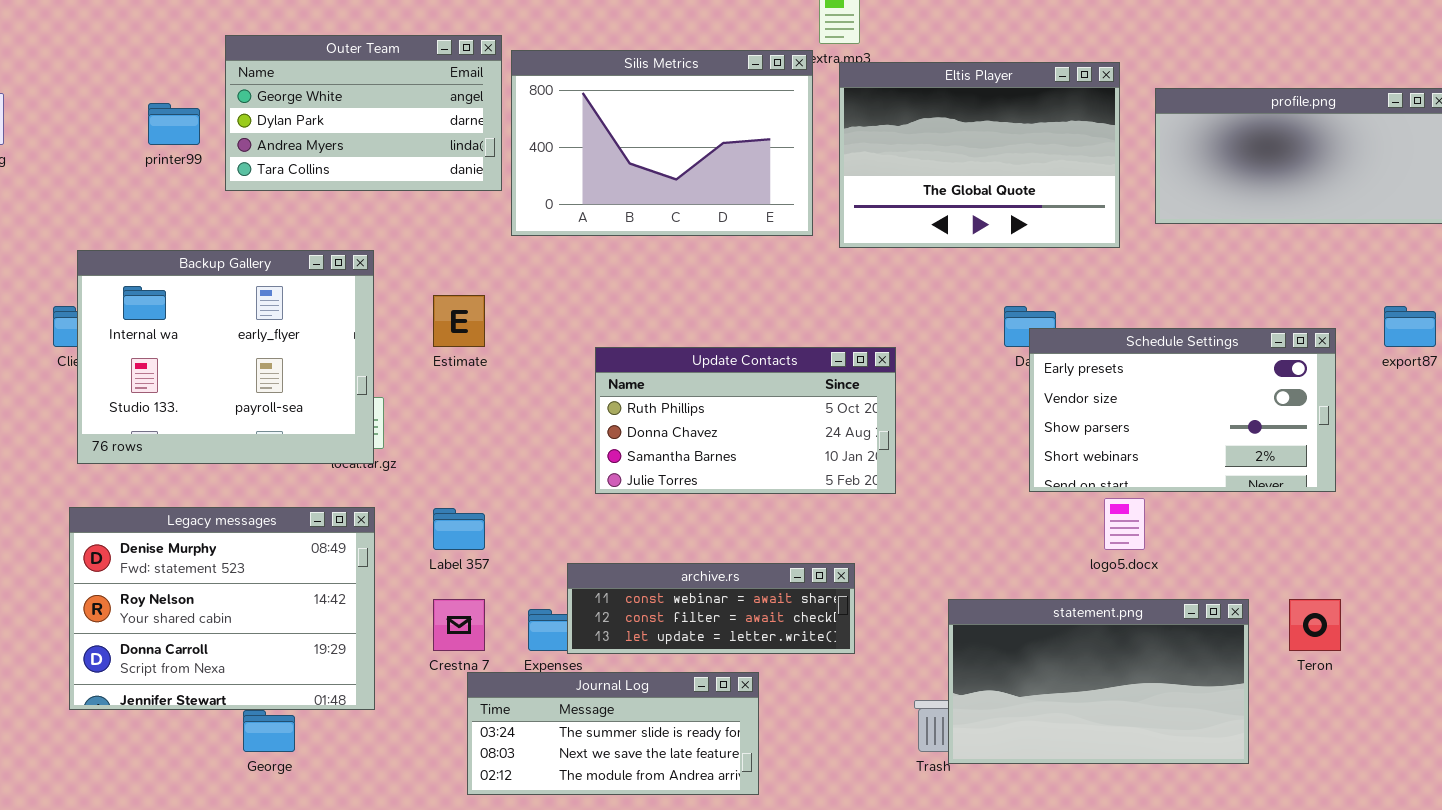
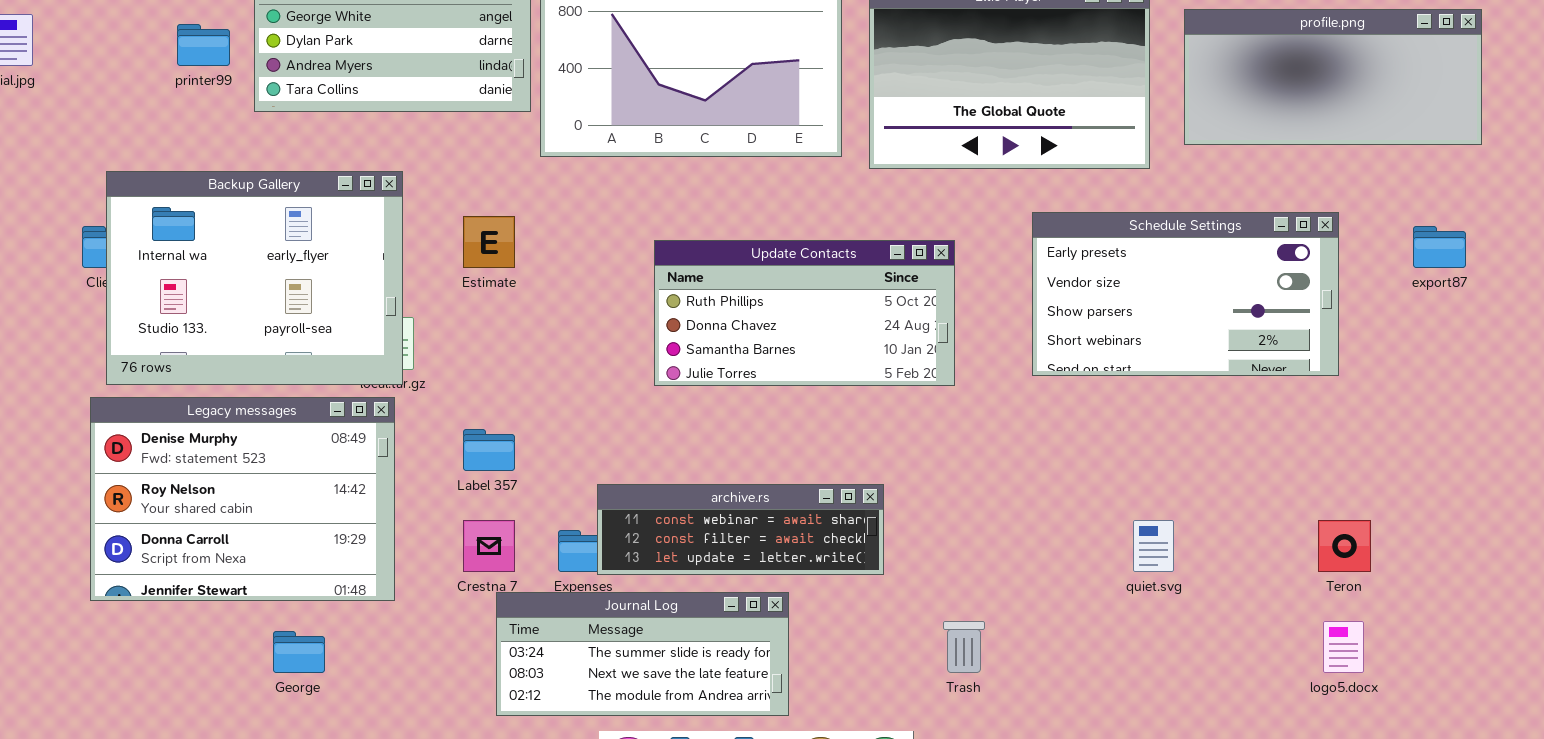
Schedule Settings: [1029,328,1336,492] -> [1032,212,1339,376], moved
Update Contacts: [595,347,896,494] -> [654,240,955,386], moved
logo5.docx: [1104,498,1145,550] -> [1323,621,1364,673], moved
Legacy messages: [69,507,375,710] -> [90,397,395,601], moved
statement.png: [948,599,1249,764] -> none, closed

